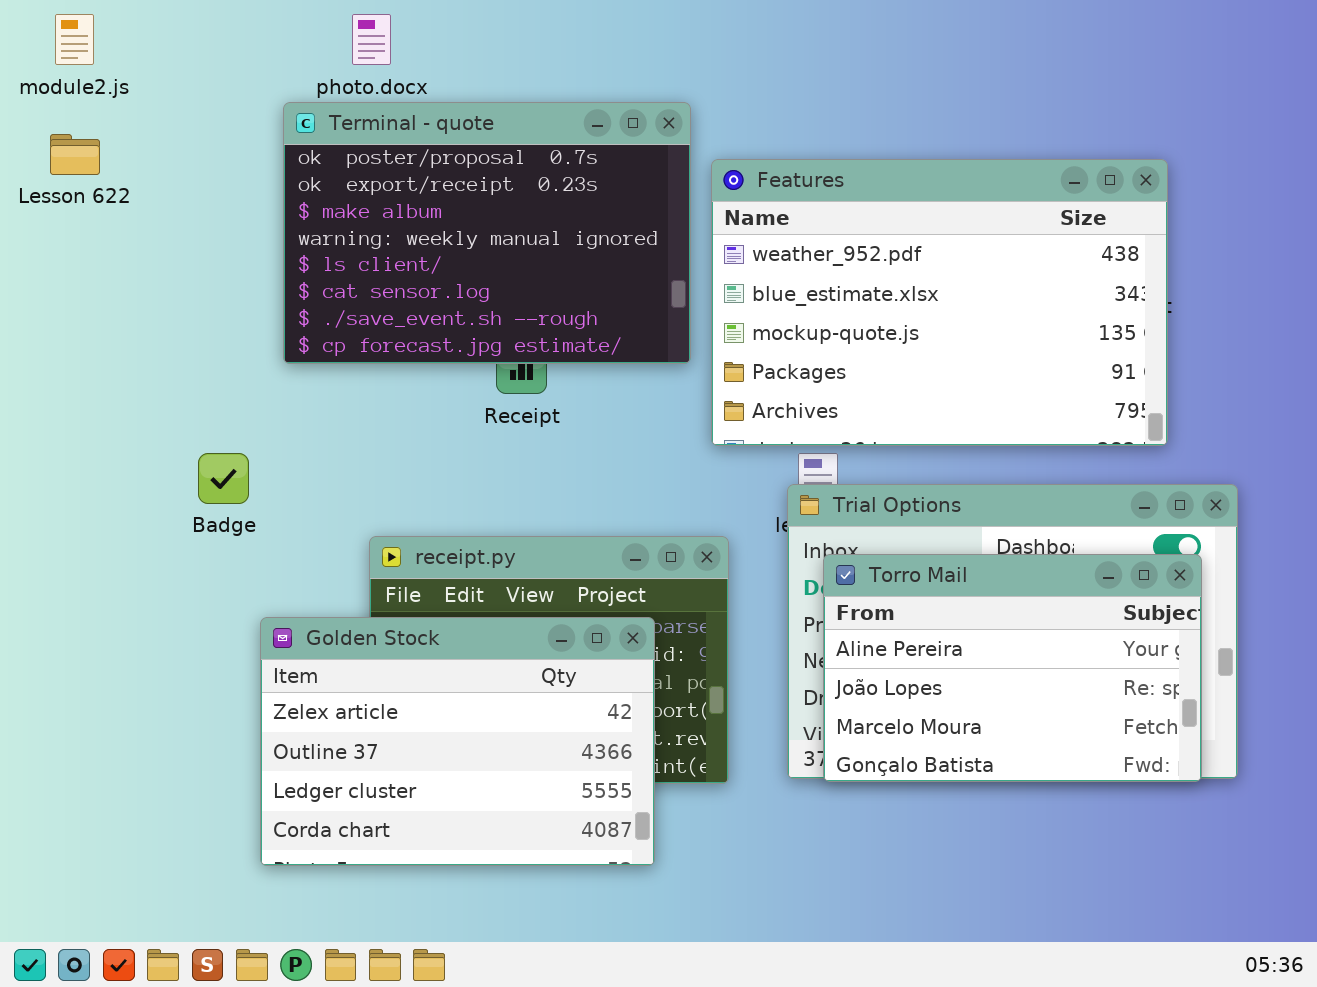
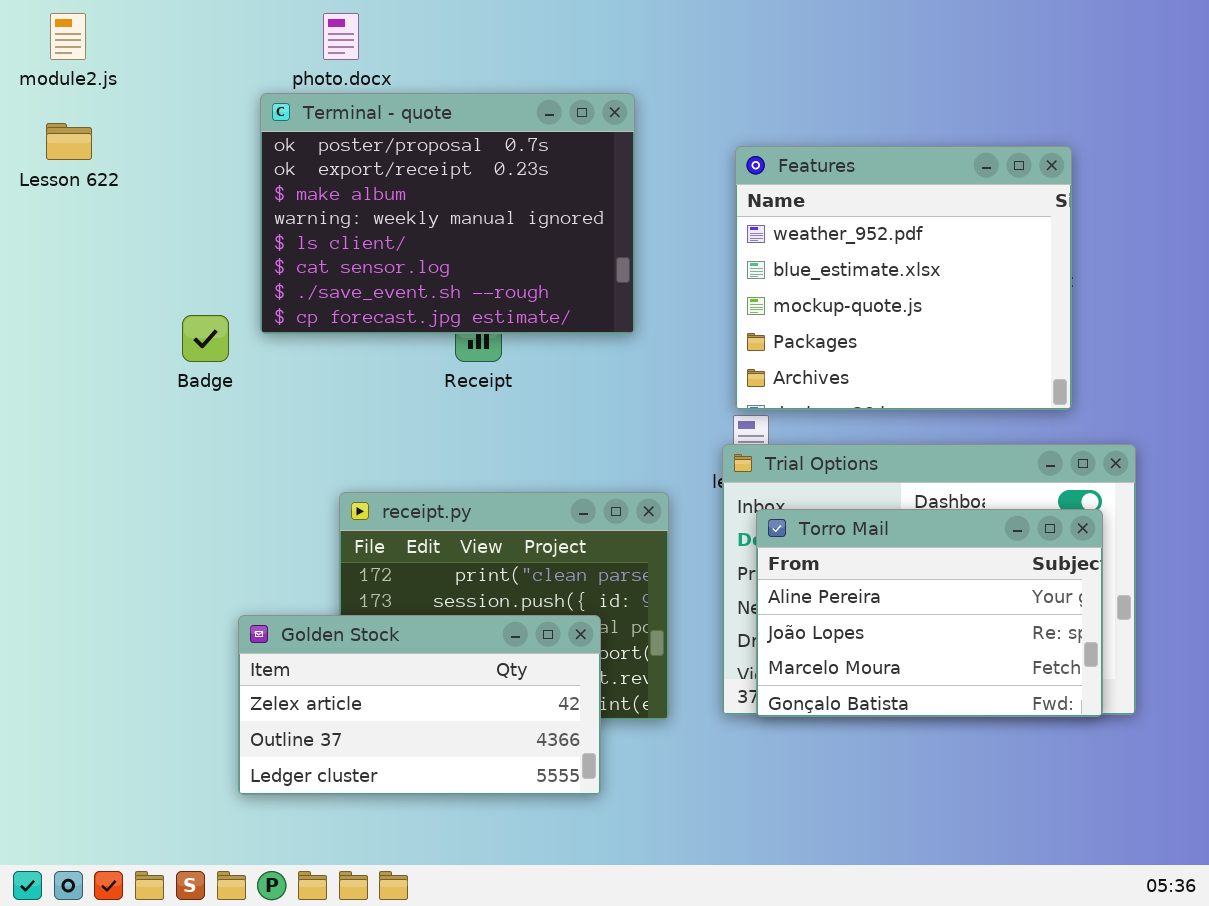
Features: [711,159,1168,446] -> [735,146,1072,410], resized
Badge: [198,453,249,504] -> [182,315,229,362], moved
Golden Stock: [260,617,655,866] -> [238,615,601,795], resized

